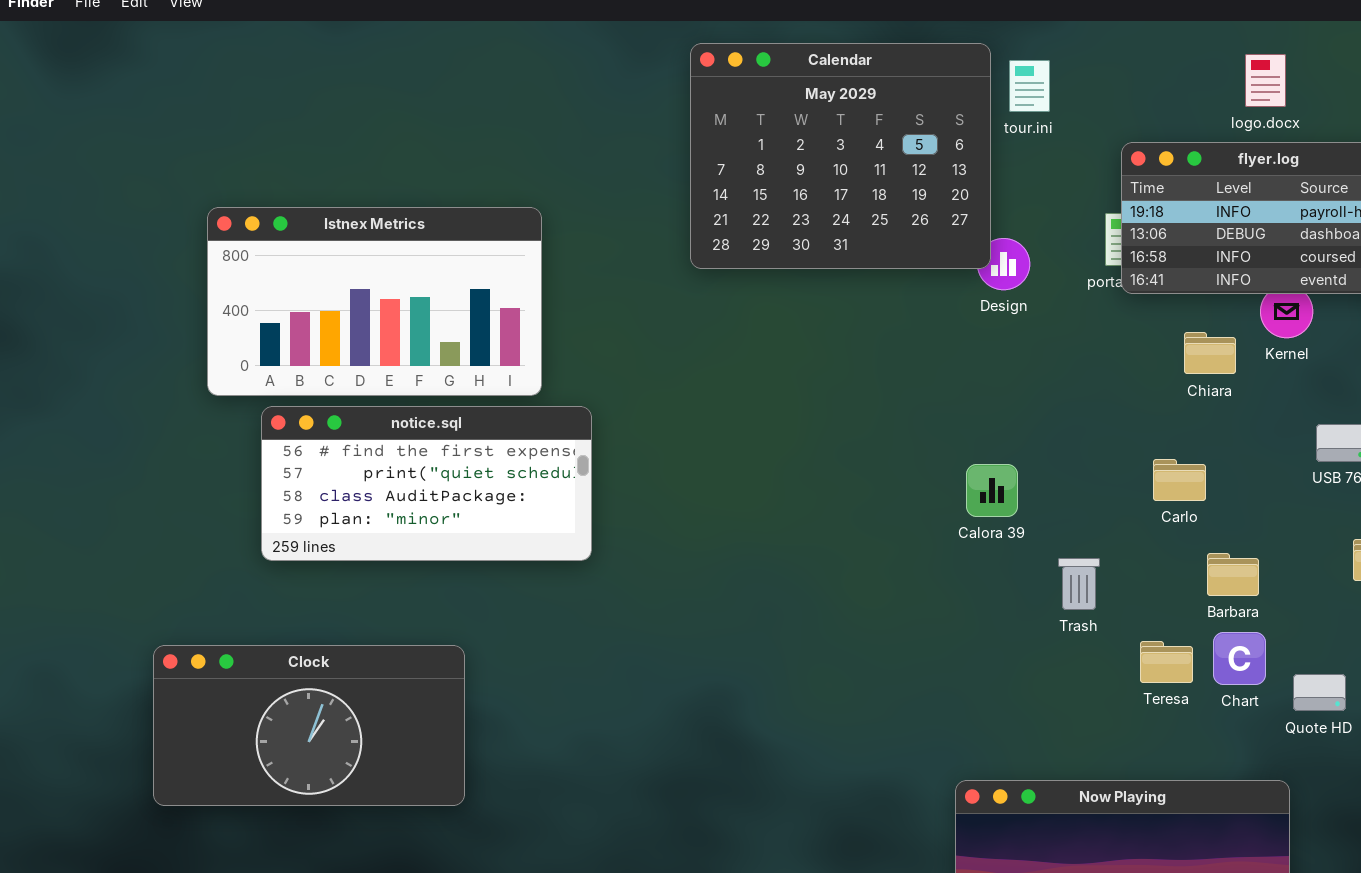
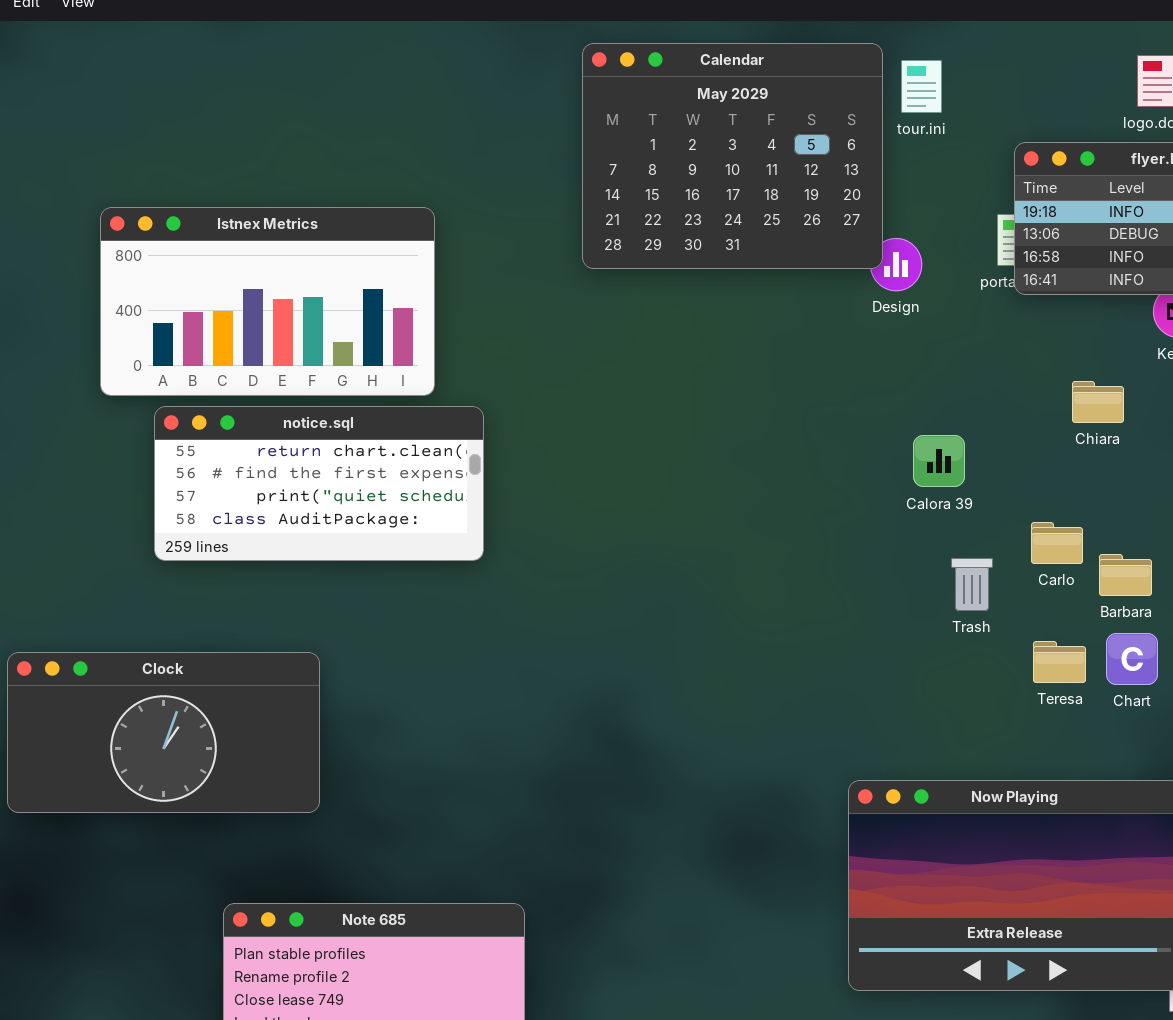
Chiara: [1184,332,1236,374] -> [1072,381,1124,423], moved
notice.sql: [261,406,592,561] -> [154,406,484,561], scrolled up 1 row
Carlo: [1153,459,1206,501] -> [1031,522,1083,564], moved
Calora 39: [966,464,1018,517] -> [913,435,965,487], moved
Clock: [153,645,465,806] -> [7,652,320,813], moved

